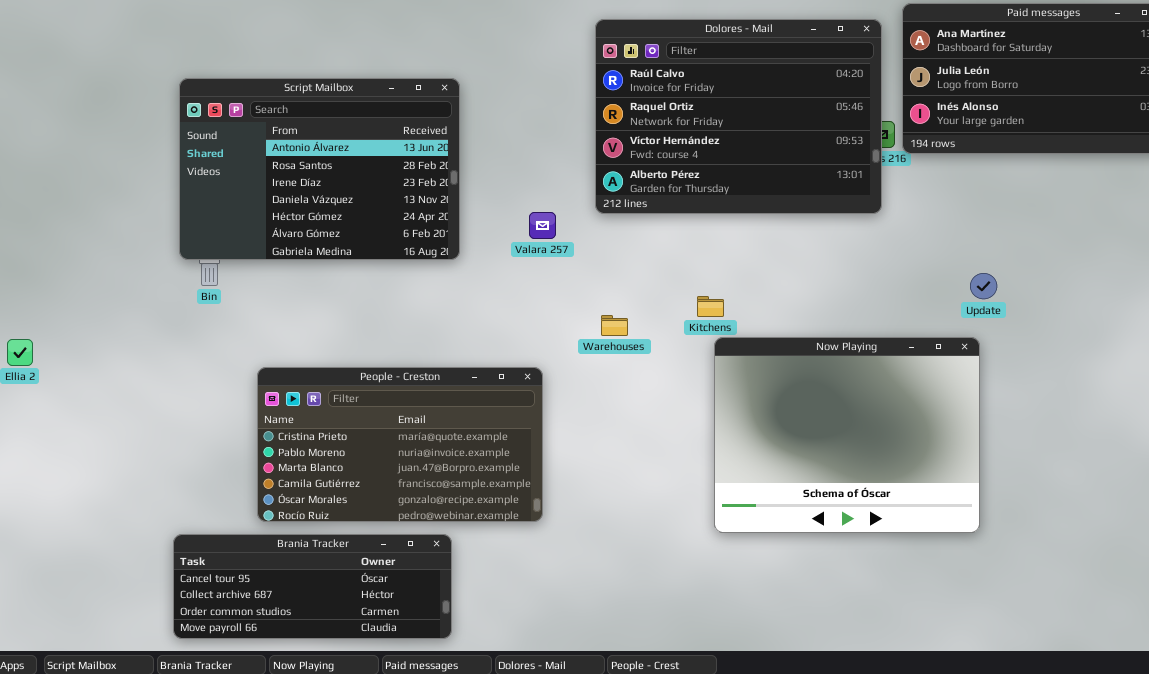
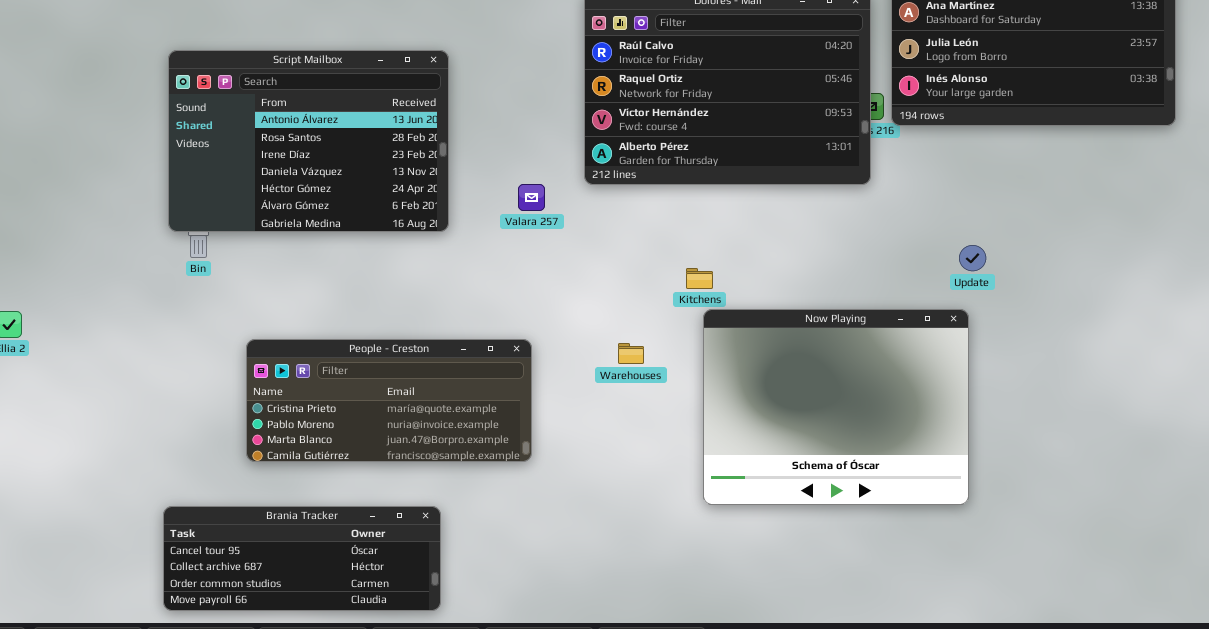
Warehouses: [601,315,628,336] -> [618,343,644,364], moved
People - Creston: [257,367,543,522] -> [246,339,532,462], resized

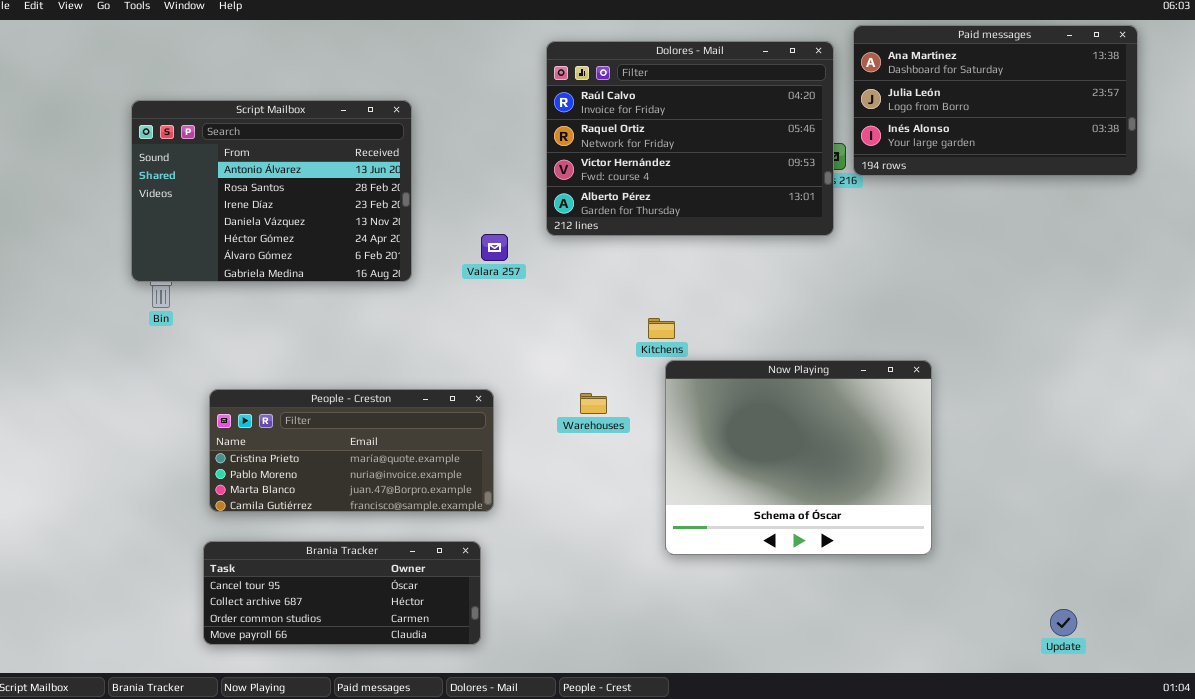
Update: [959,245,986,271] -> [1050,609,1077,636], moved
Brania Tracker: [163,506,441,611] -> [203,541,481,645], moved

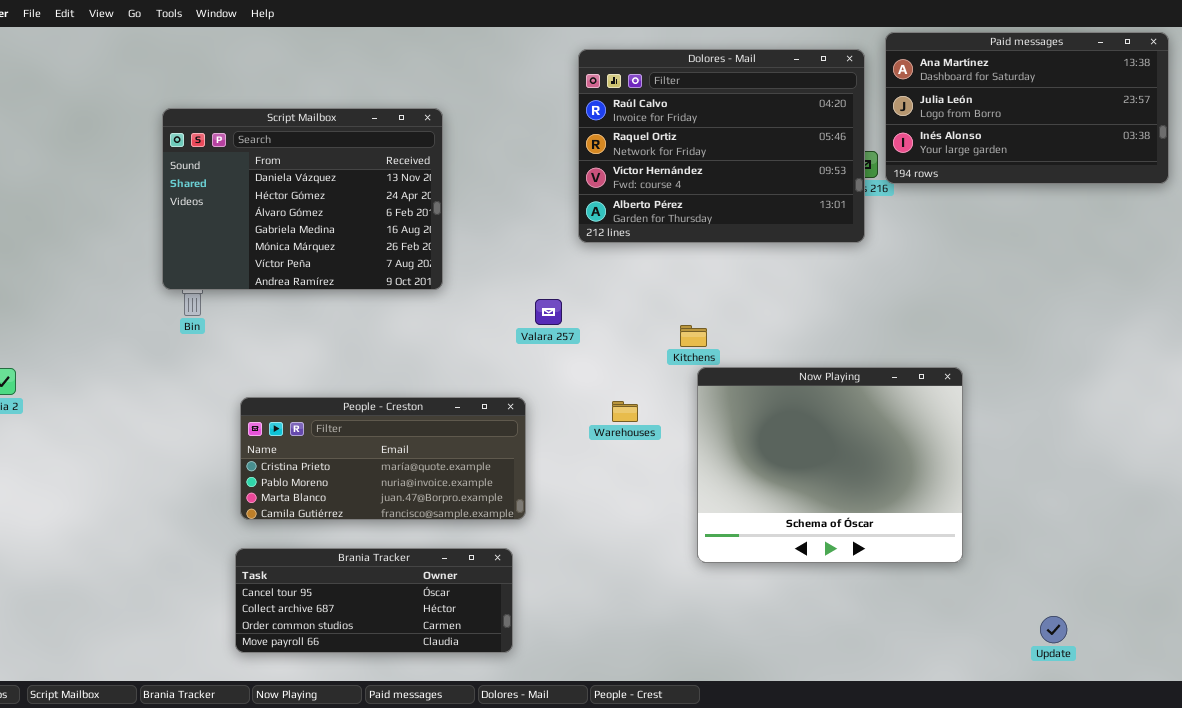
Script Mailbox: [131,100,412,282] -> [162,108,443,290], scrolled down 3 rows
Valara 257: [481,234,508,261] -> [535,299,562,325], moved
Update: [1050,609,1077,636] -> [1040,616,1067,643], moved

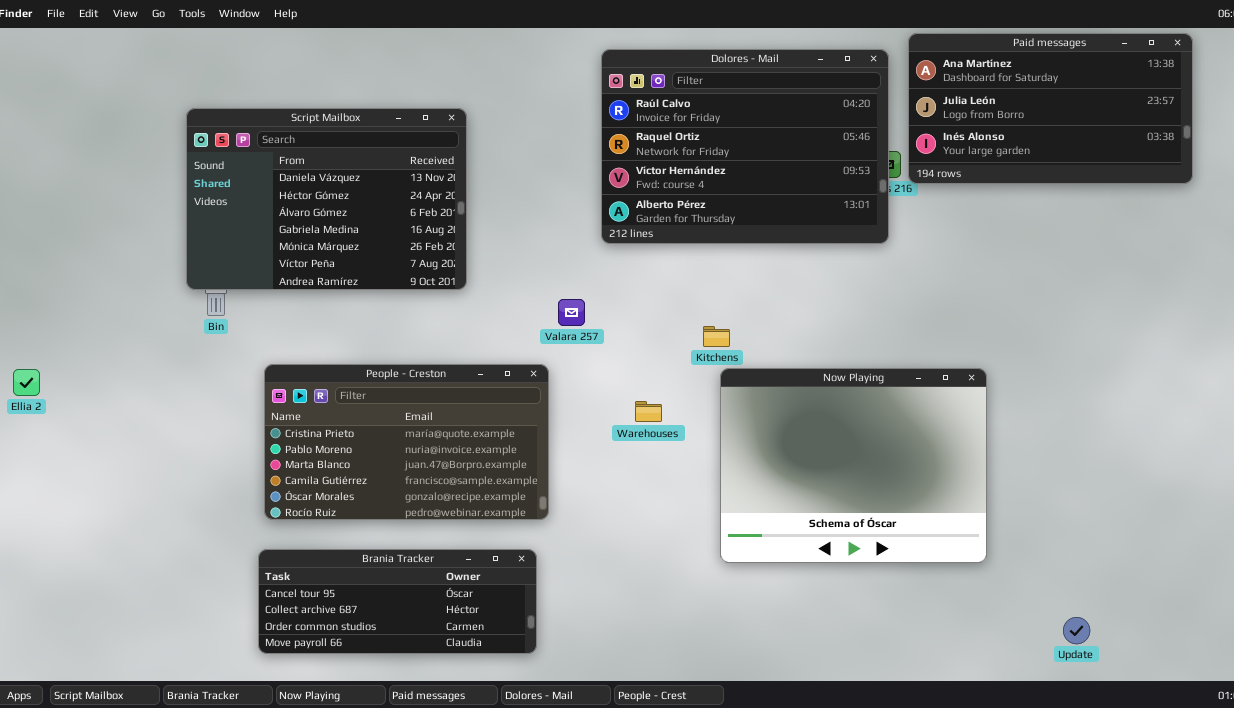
People - Creston: [240,397,526,520] -> [264,364,549,520], resized

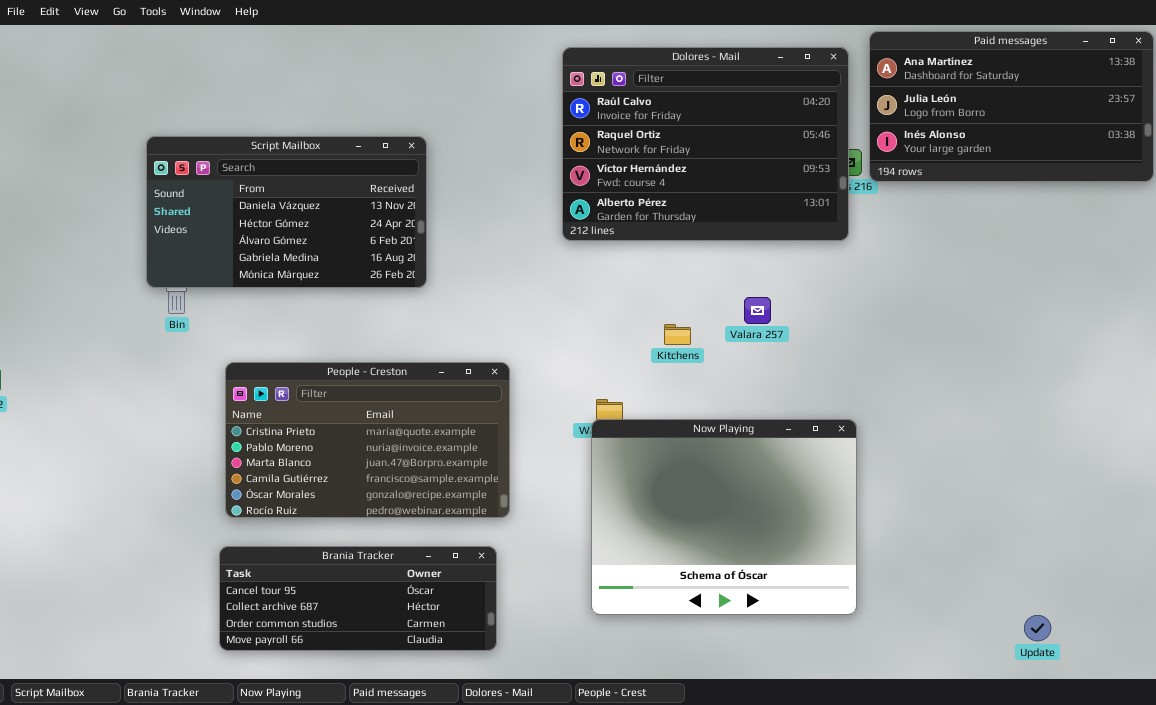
Script Mailbox: [186,108,467,290] -> [146,136,427,288], resized
Valara 257: [558,299,585,326] -> [744,297,771,324], moved
Now Playing: [720,368,987,563] -> [591,419,857,615], moved

